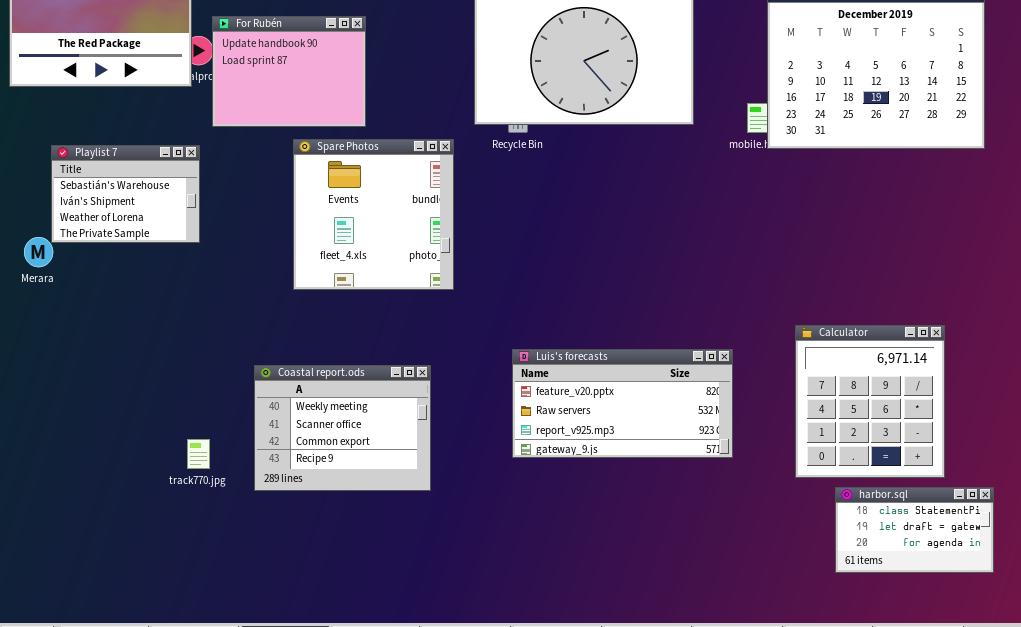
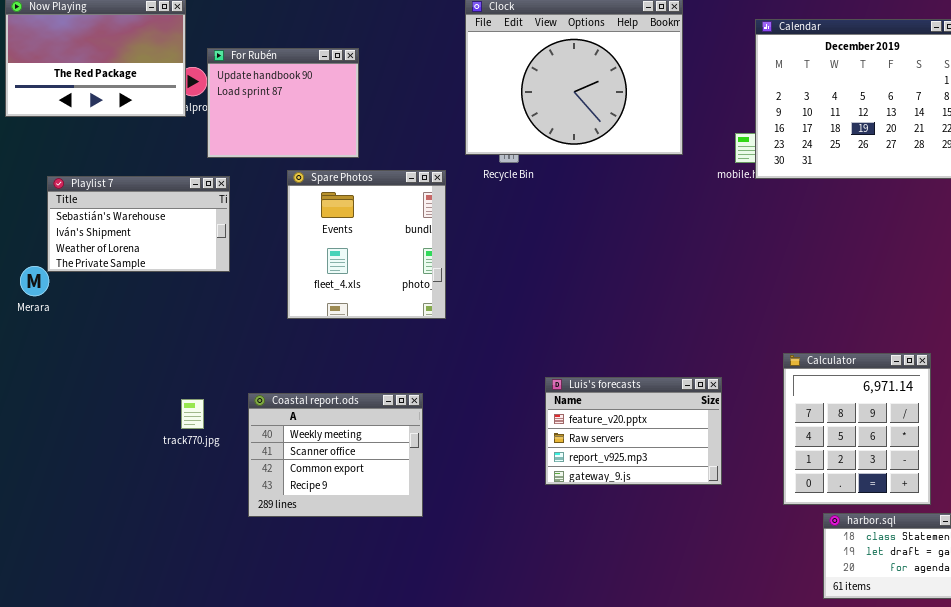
Playlist 7: [51,145,200,243] -> [47,176,230,272], resized
Luis's forecasts: [512,349,733,458] -> [545,377,722,485], resized
track770.jpg: [187,439,210,469] -> [181,399,204,429], moved

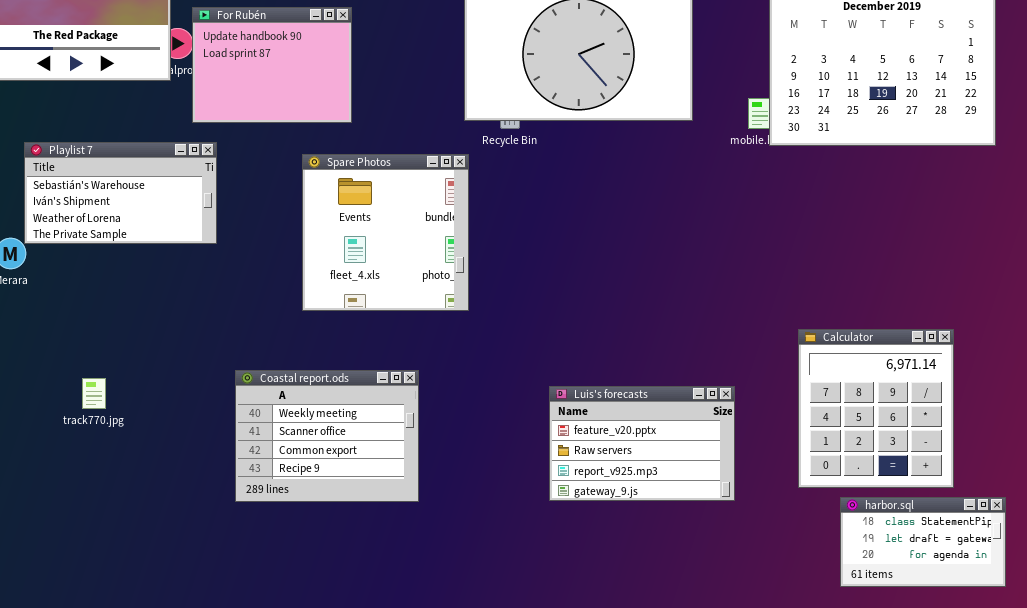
Spare Photos: [287,170,446,319] -> [302,154,469,311], moved
Luis's forecasts: [545,377,722,485] -> [549,386,735,501], moved
track770.jpg: [181,399,204,429] -> [82,378,106,409], moved

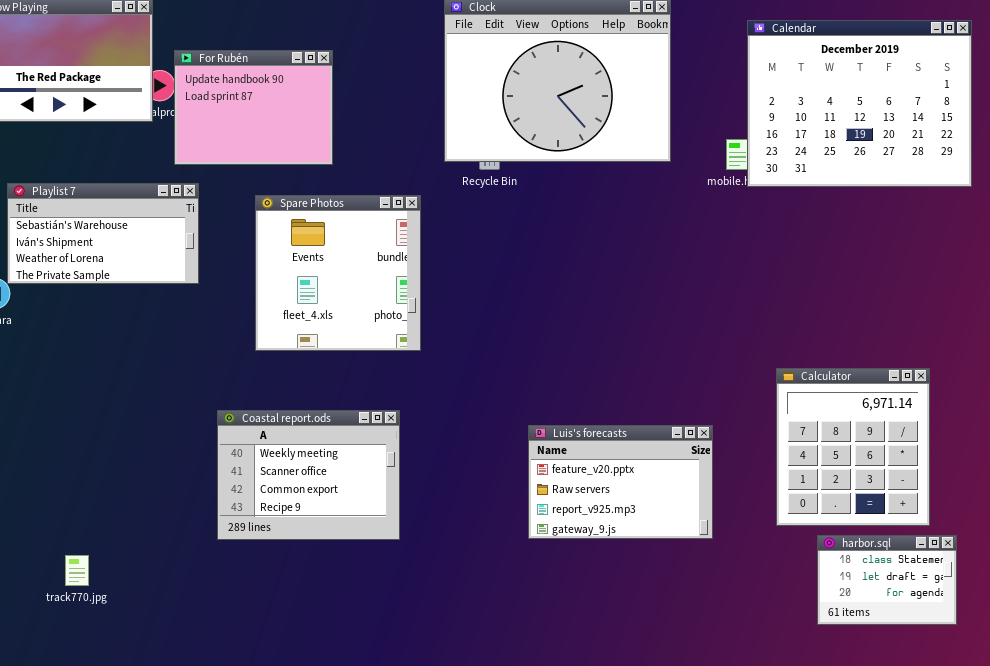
Spare Photos: [302,154,469,311] -> [255,195,421,351], moved
track770.jpg: [82,378,106,409] -> [65,555,89,586], moved
harbor.sql: [840,497,1006,587] -> [817,535,957,625], resized

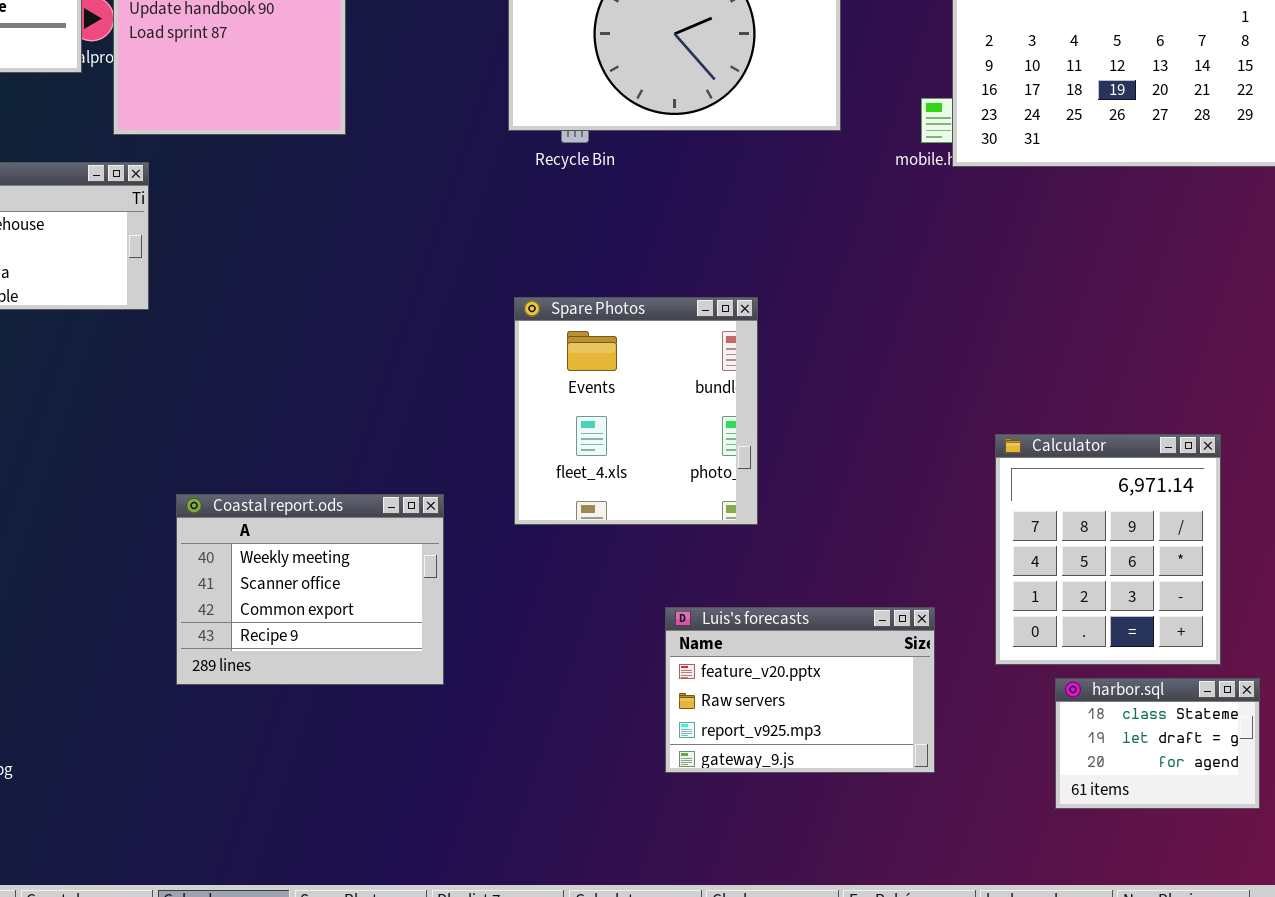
Spare Photos: [255,195,421,351] -> [514,297,758,525], moved
Luis's forecasts: [528,425,713,539] -> [665,607,935,773], moved

